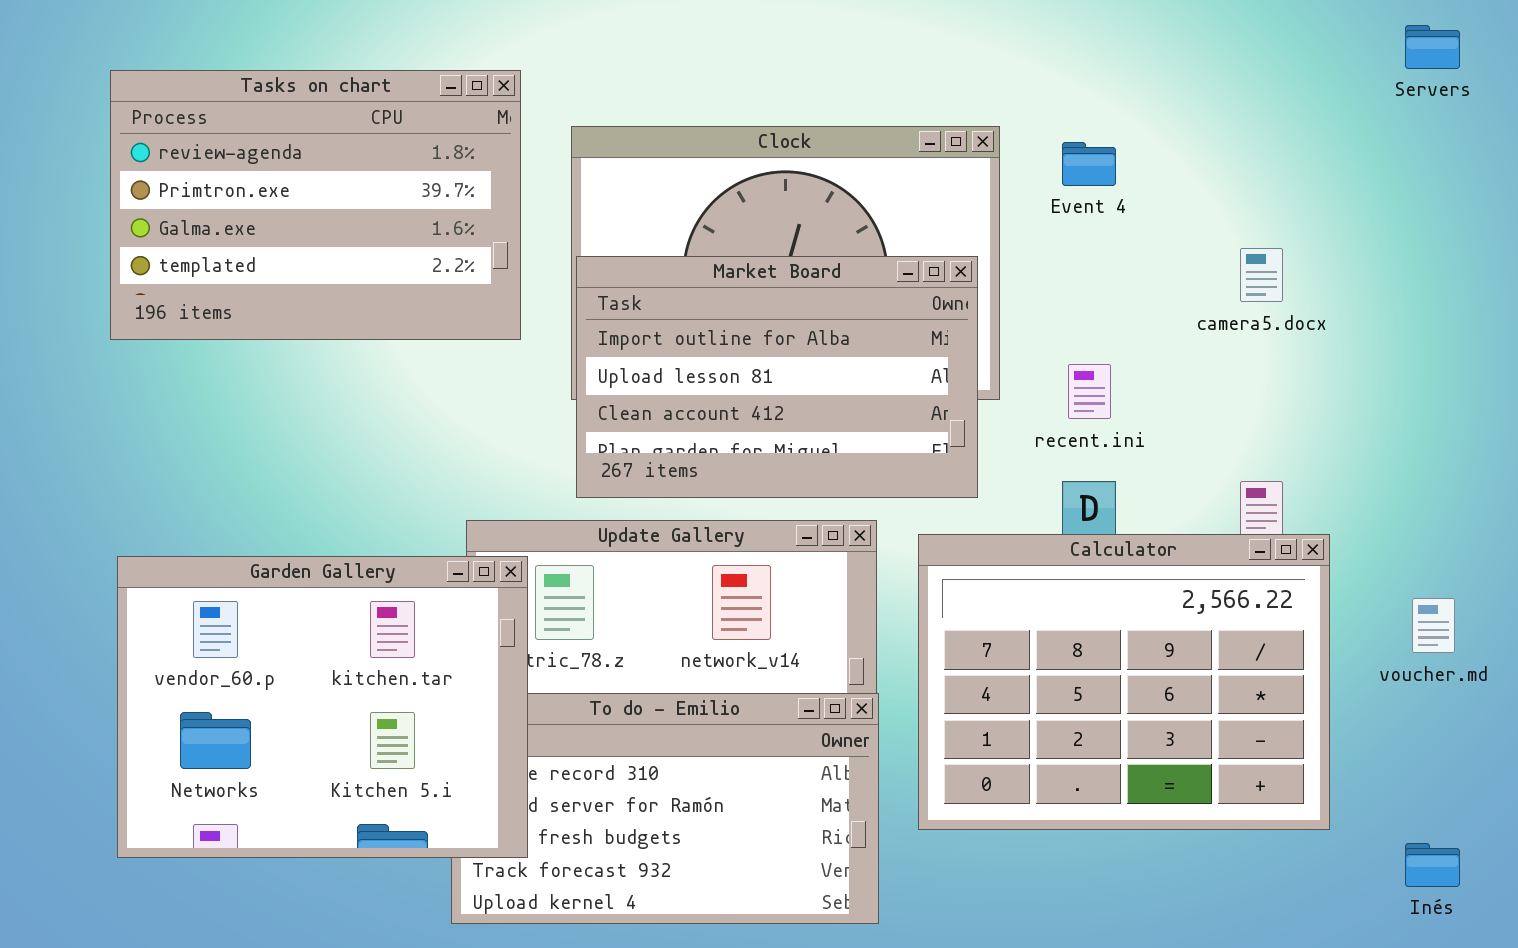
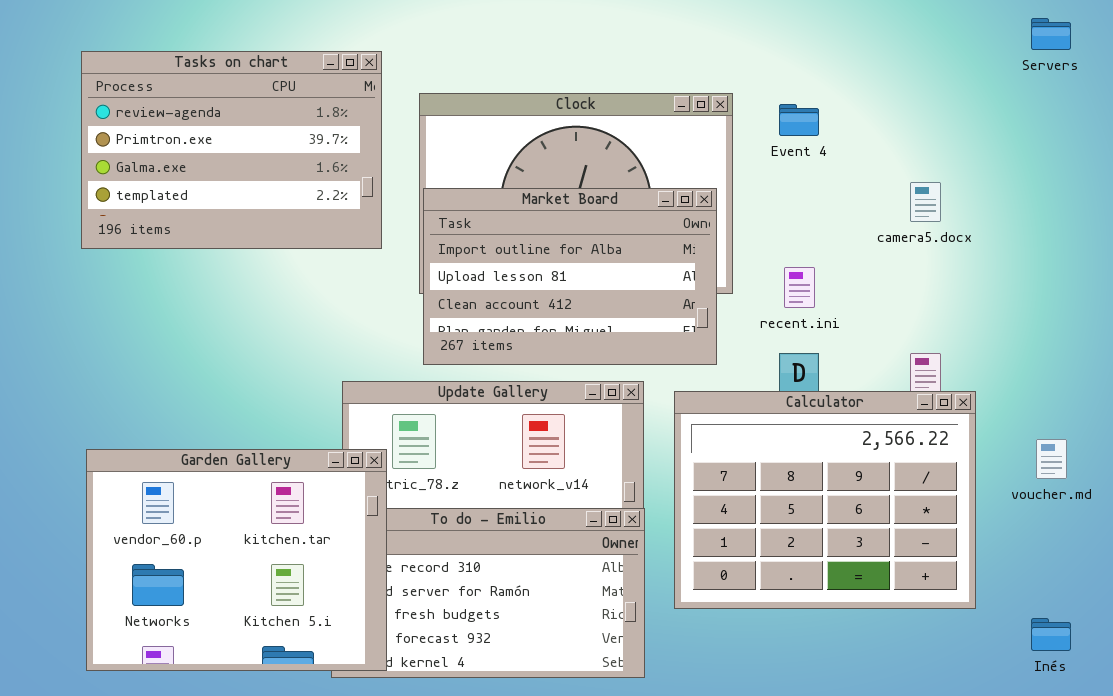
Garden Gallery: [117,556,528,858] -> [86,449,387,671], moved

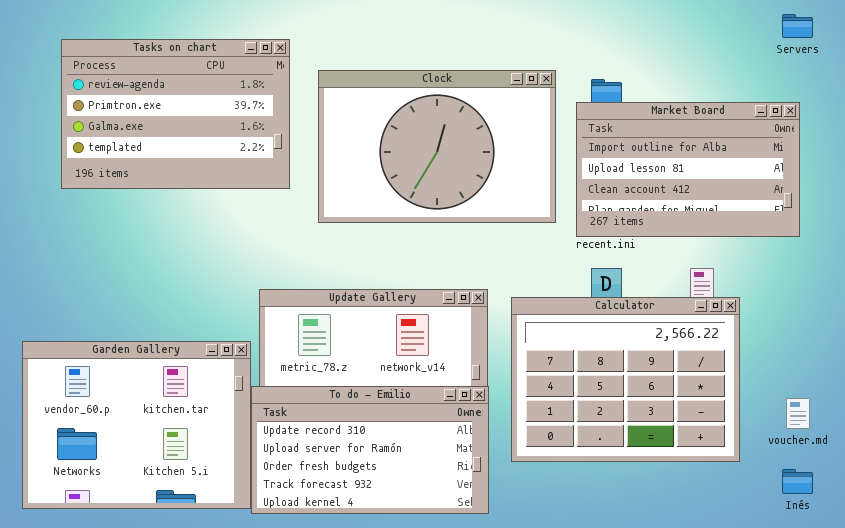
Market Board: [423,188,717,365] -> [576,102,800,237], moved
voucher.md: [1036,439,1067,479] -> [786,398,810,429], moved
Garden Gallery: [86,449,387,671] -> [22,341,251,509], moved

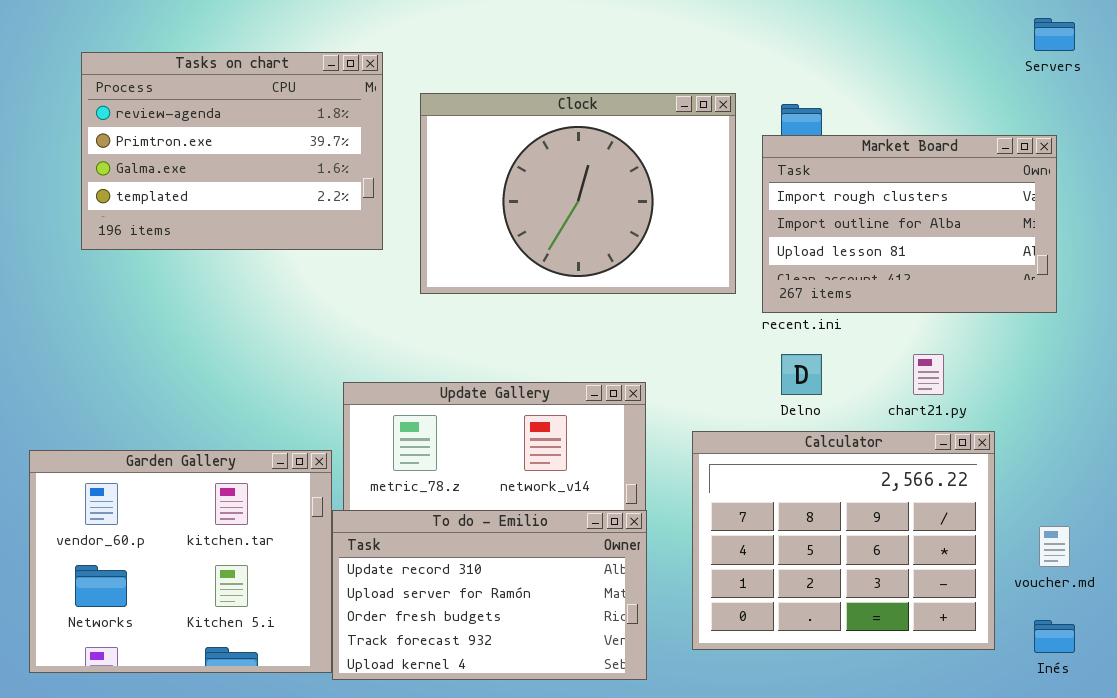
Market Board: [576,102,800,237] -> [762,135,1057,313], scrolled up 1 row
Calculator: [511,297,740,462] -> [692,431,995,650], moved

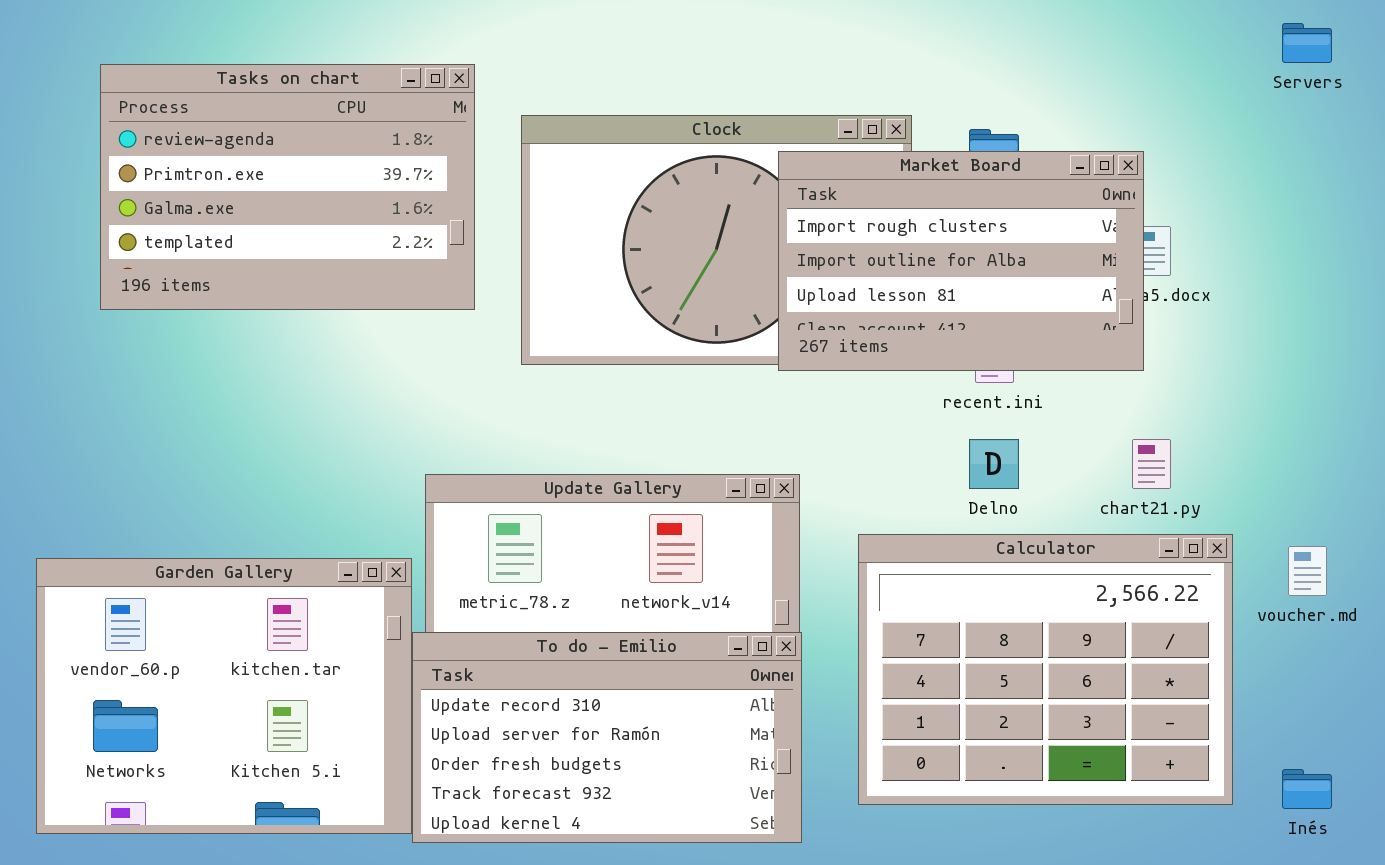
Market Board: [762,135,1057,313] -> [778,151,1144,371], moved
voucher.md: [1039,526,1070,567] -> [1288,546,1327,596], moved

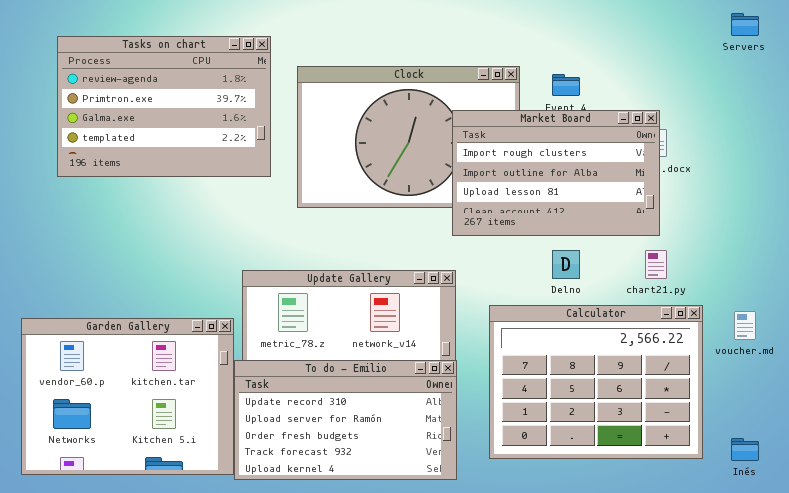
Market Board: [778,151,1144,371] -> [452,110,660,236], moved

